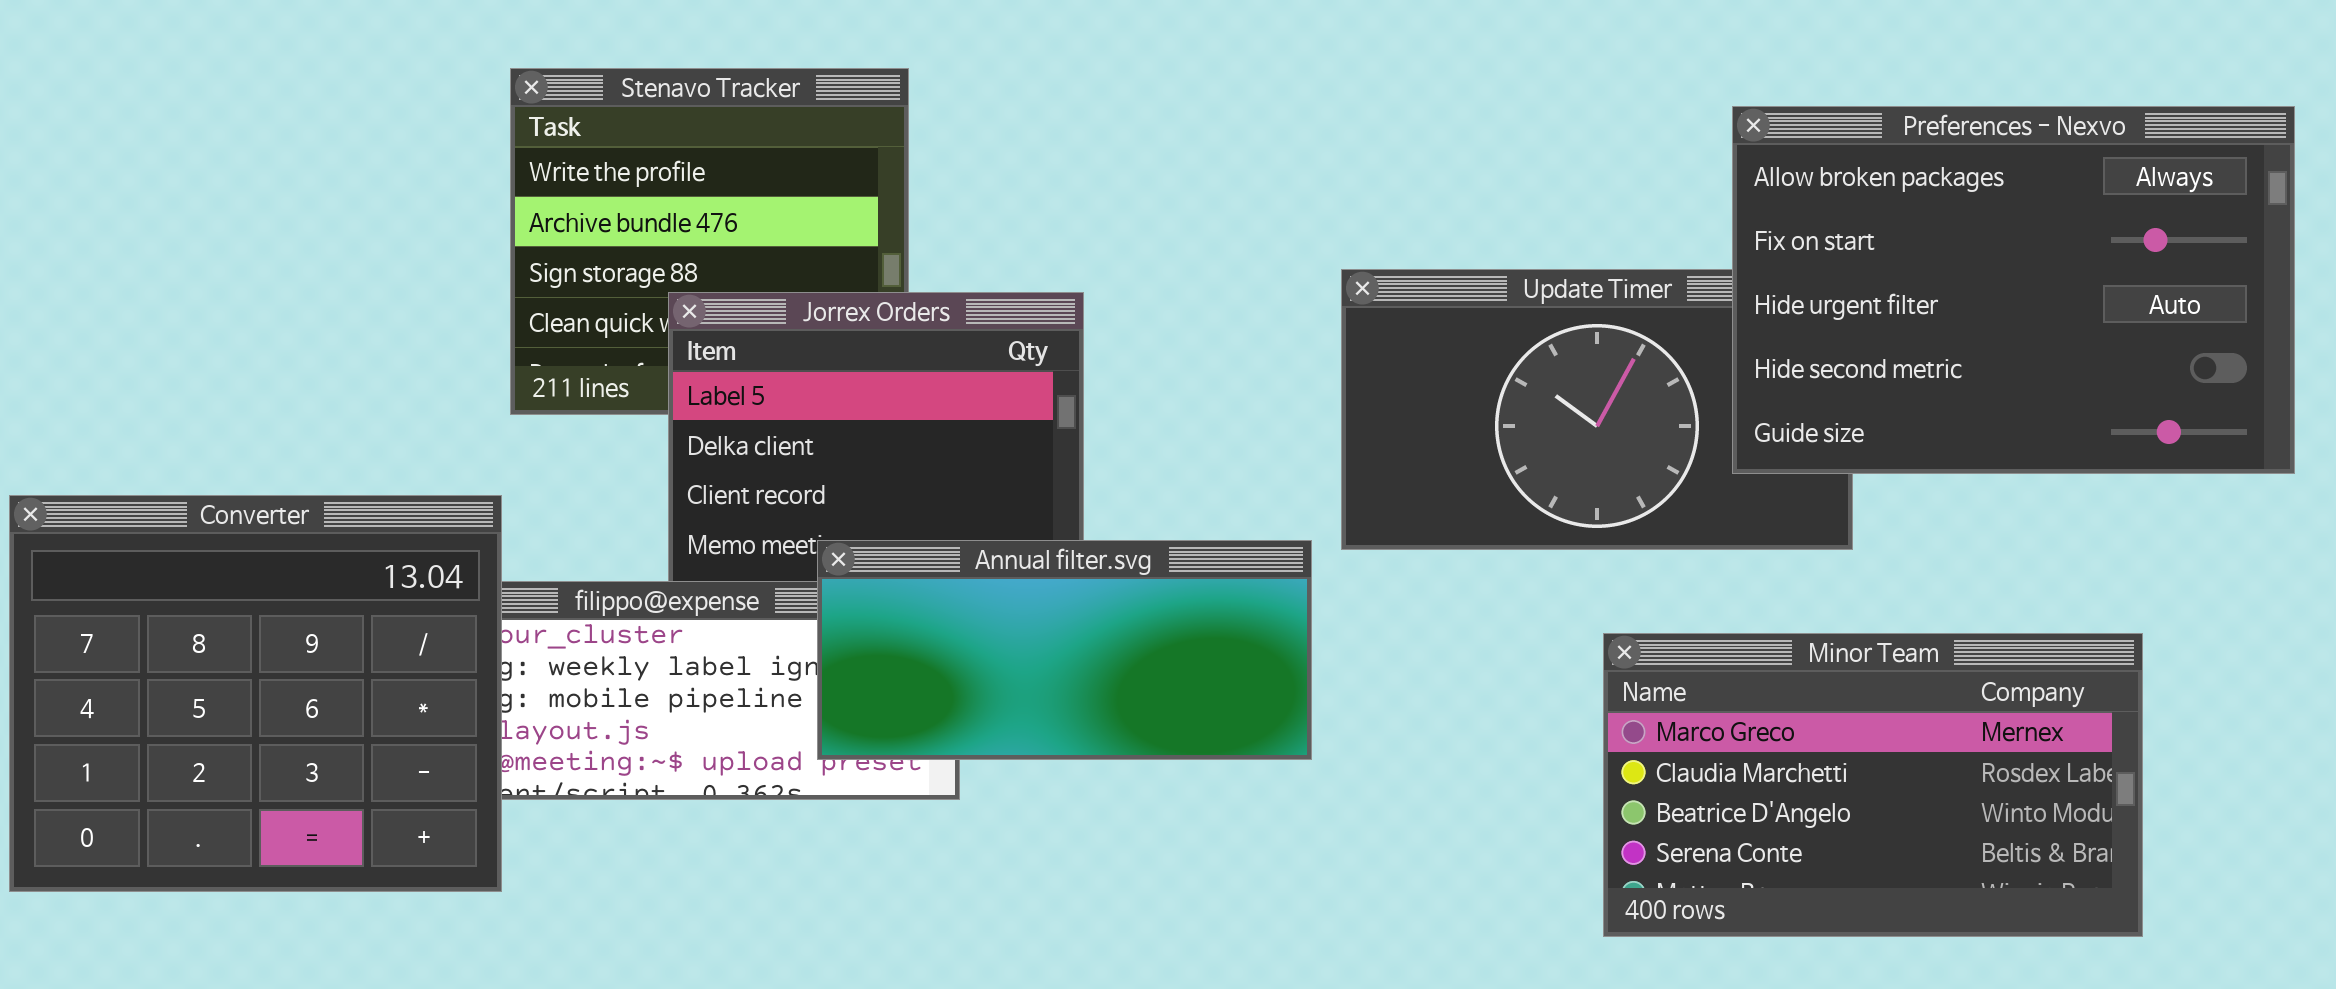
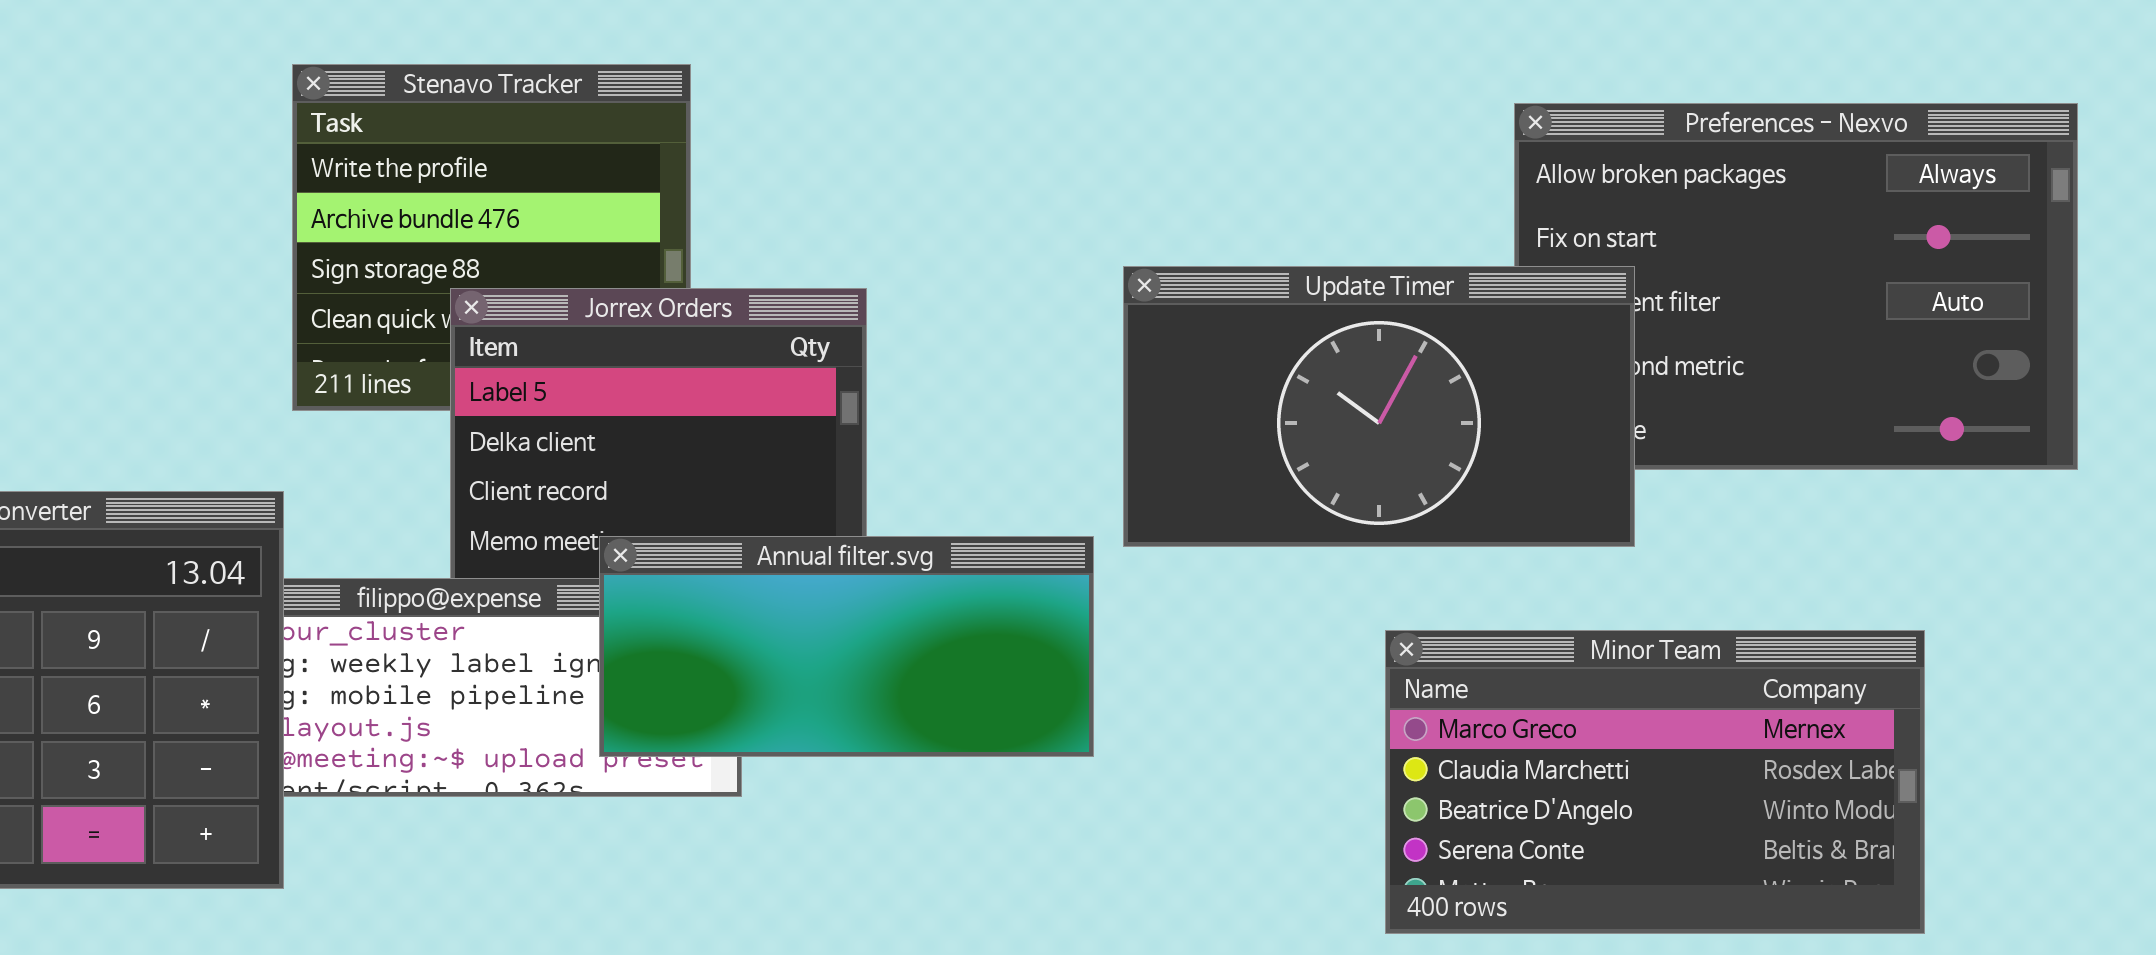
Update Timer: [1341,269,1853,550] -> [1123,266,1635,547], raised

